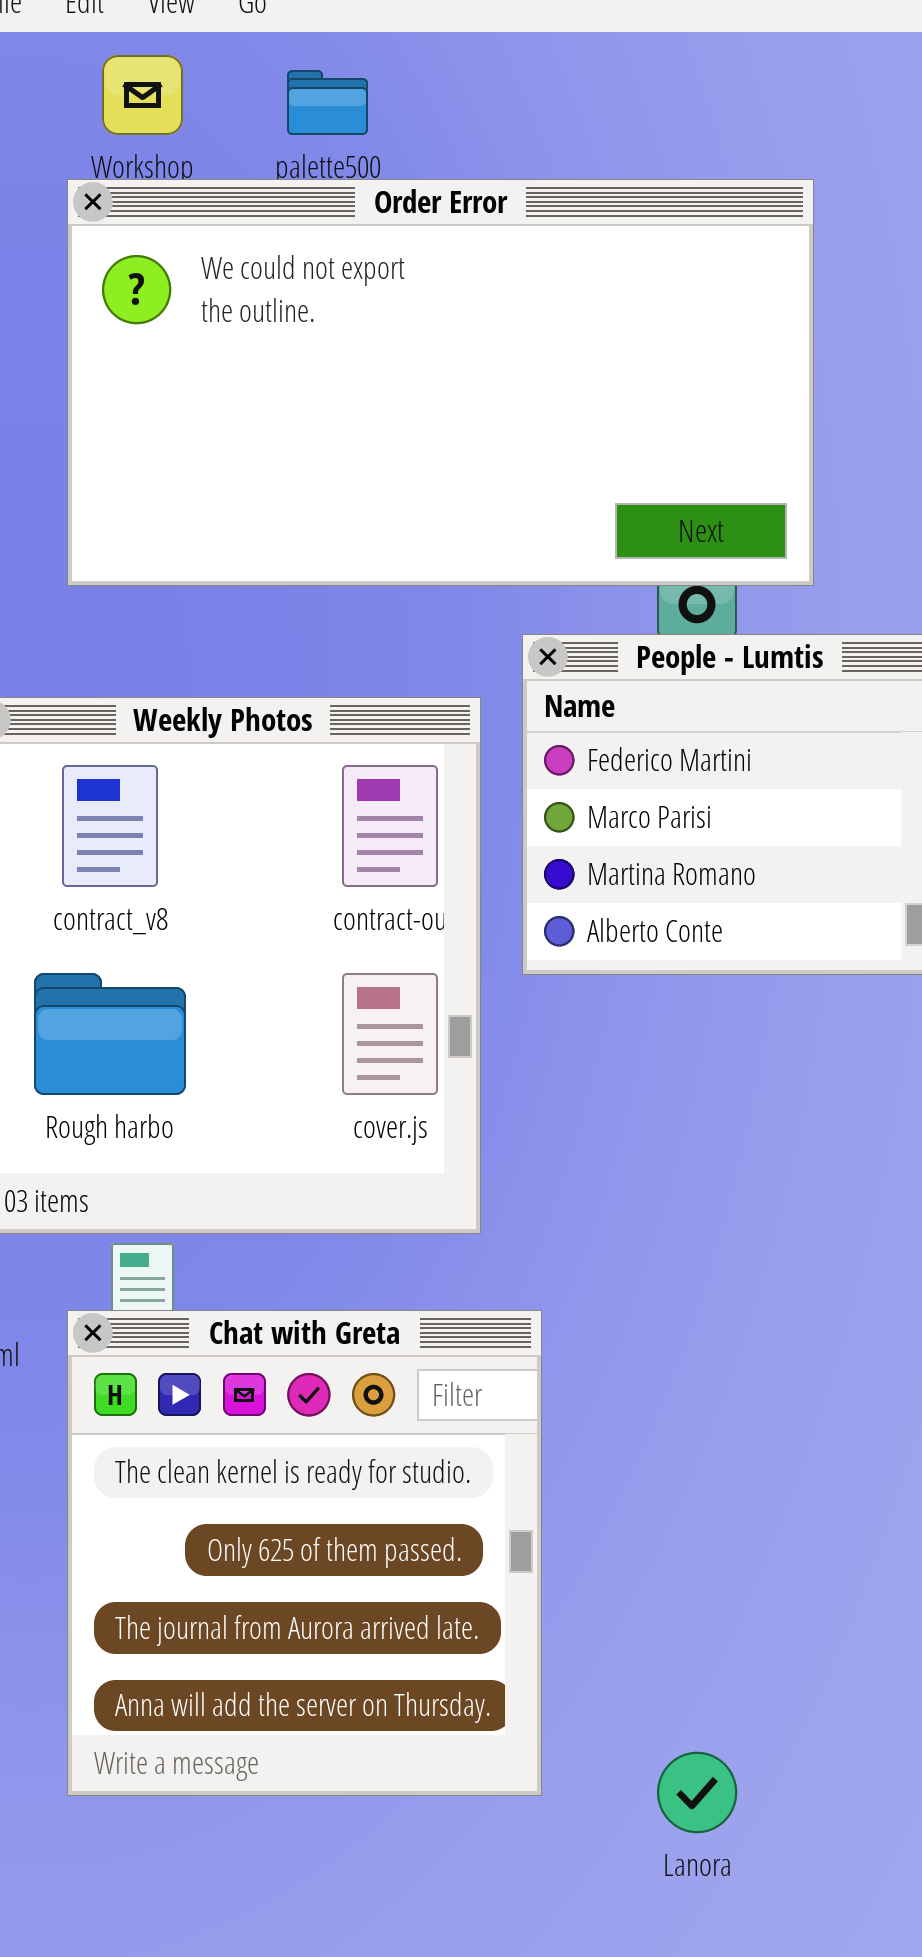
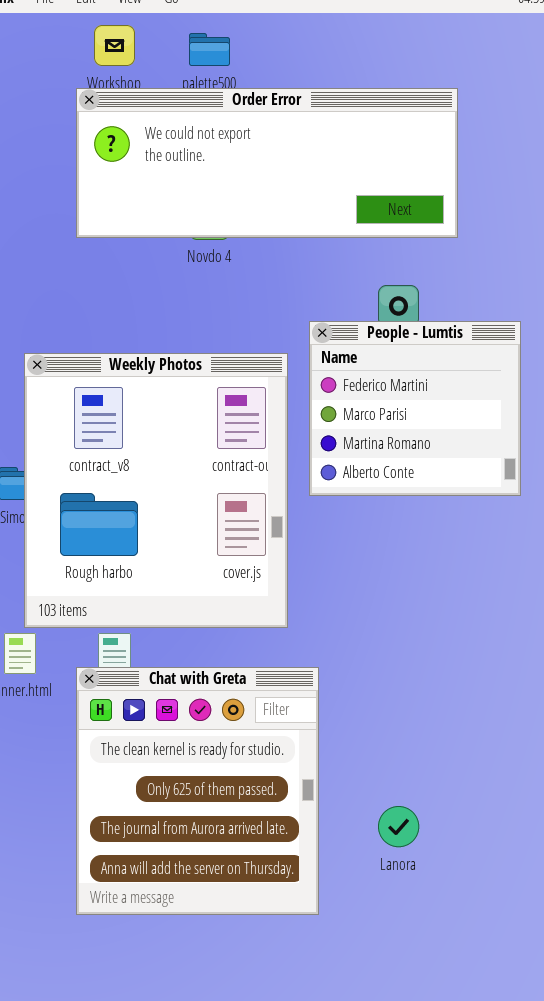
Order Error: [67,179,814,586] -> [76,88,458,238], resized
Lanora: [657,1752,737,1833] -> [378,806,419,847], moved

